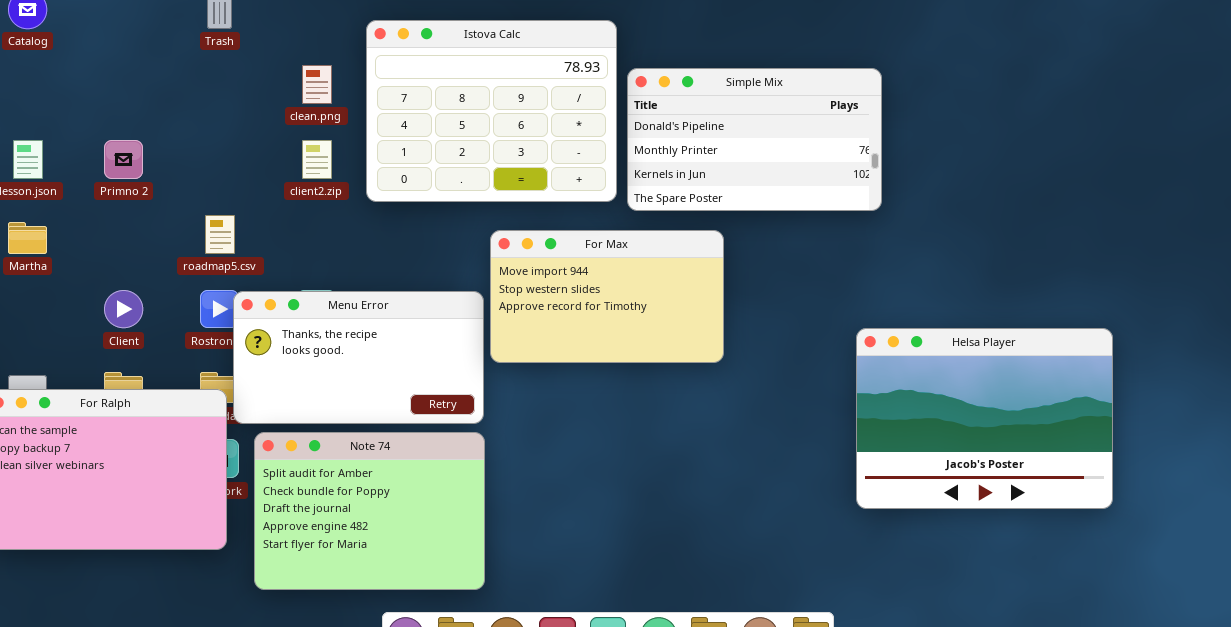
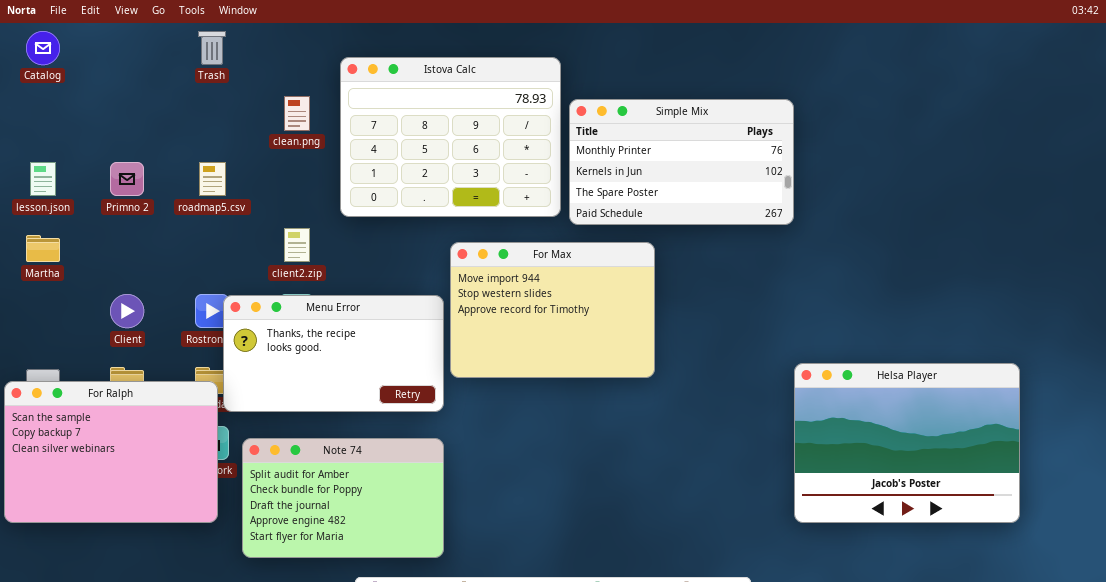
Simple Mix: [627,68,882,211] -> [569,99,794,225], scrolled down 1 row
client2.zip: [302,140,332,179] -> [284,228,310,262], moved
roadmap5.csv: [205,215,235,254] -> [199,162,226,196], moved
For Max: [490,230,724,363] -> [450,242,655,378], resized
Helsa Player: [856,328,1113,509] -> [794,363,1020,523], moved
Note 74: [254,432,485,590] -> [242,438,444,558], resized

